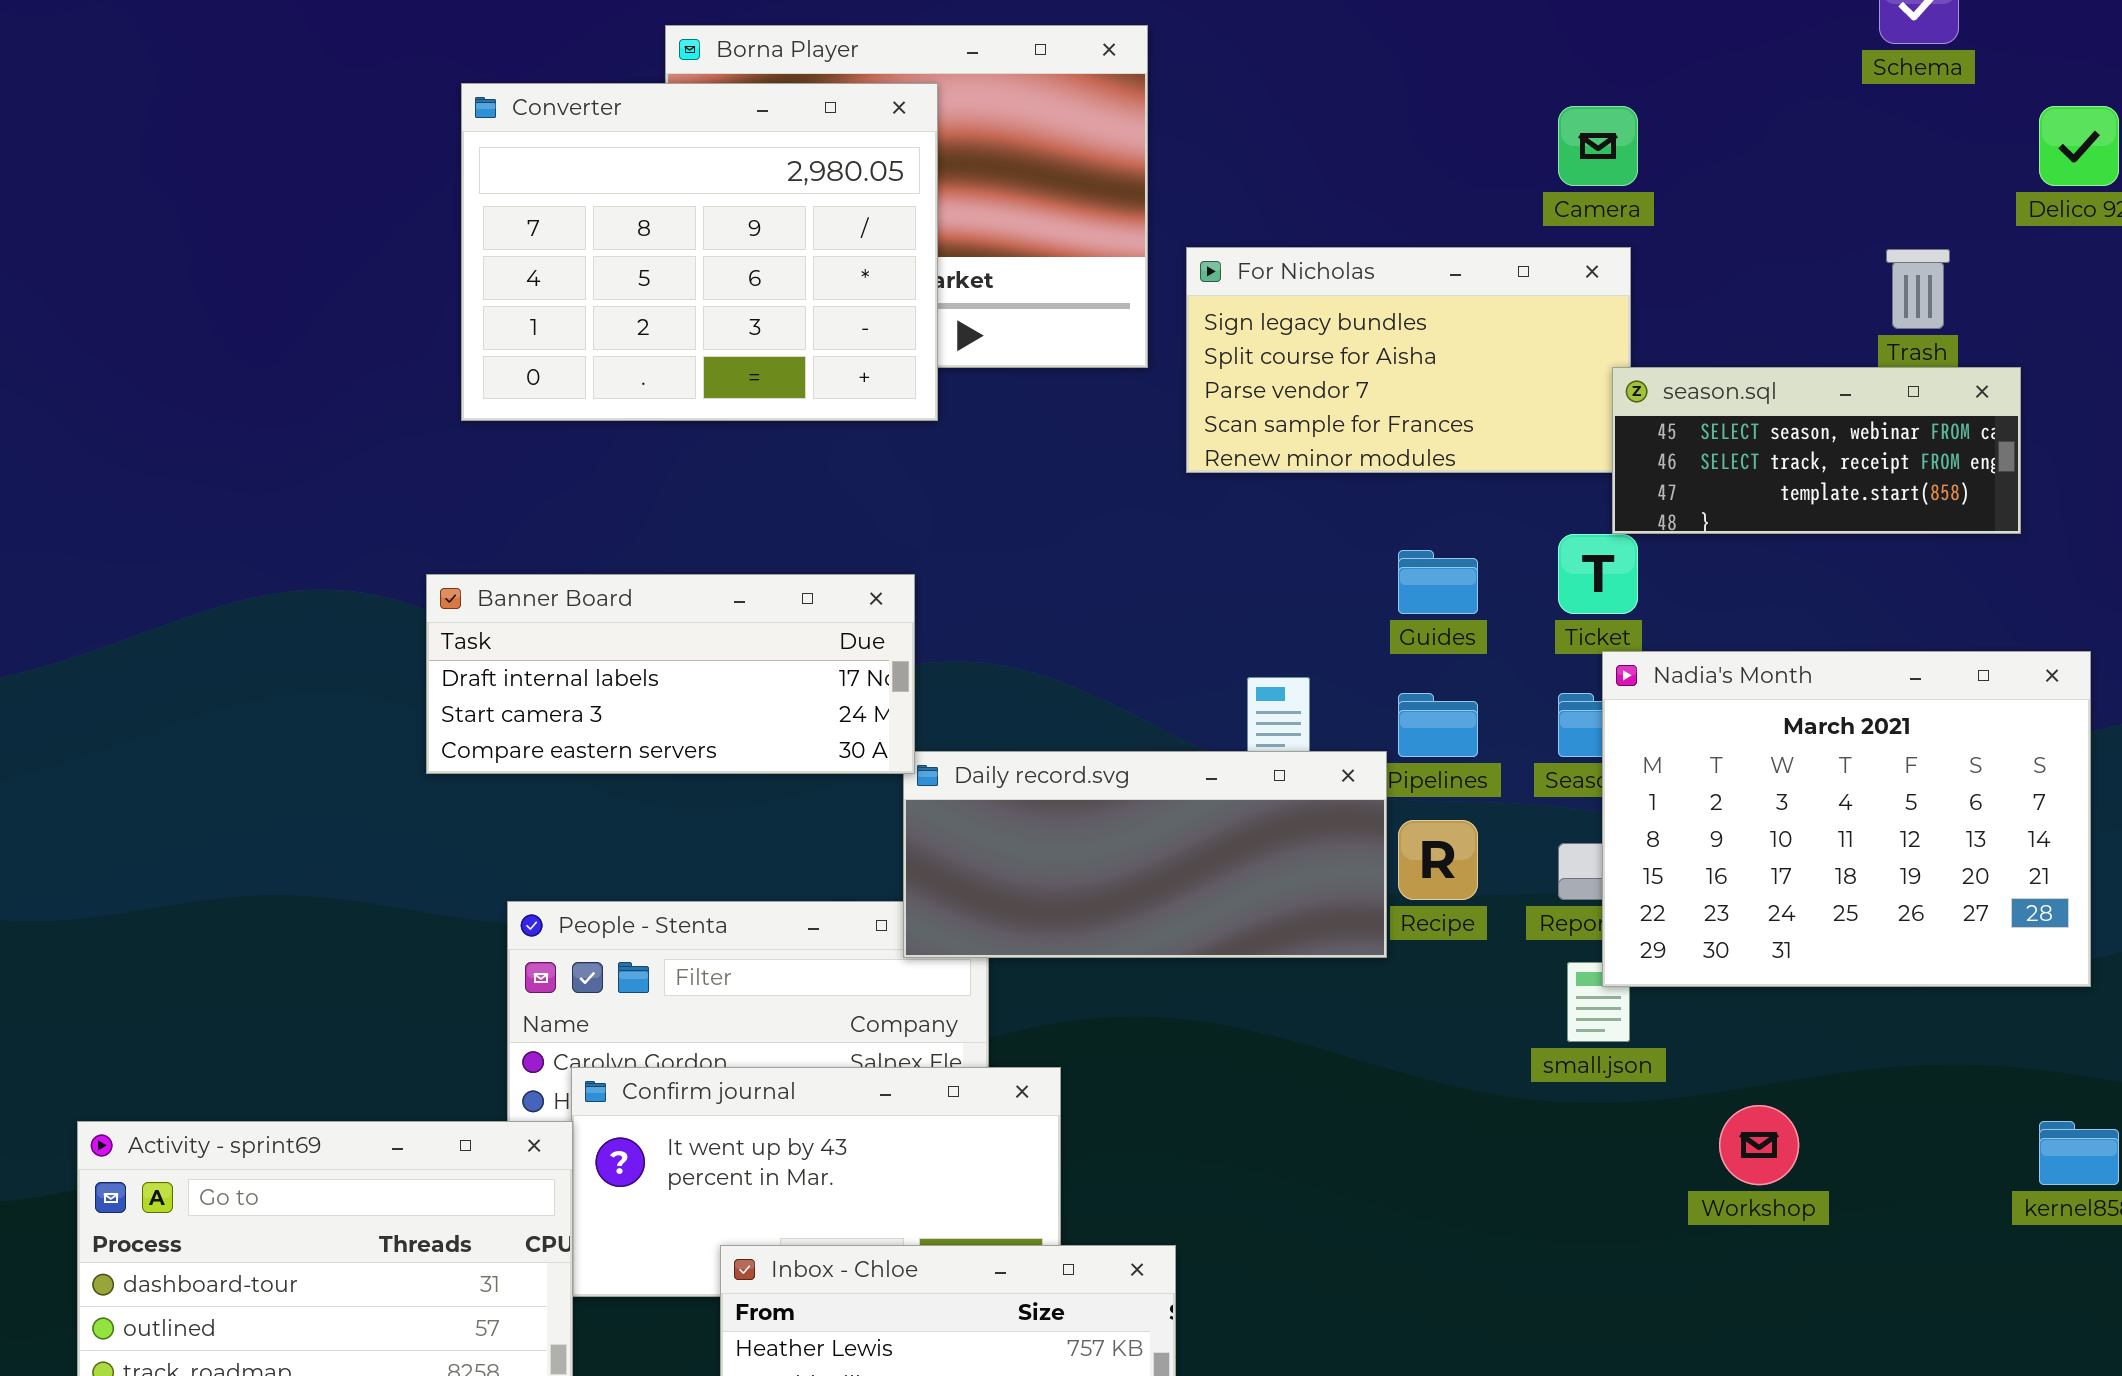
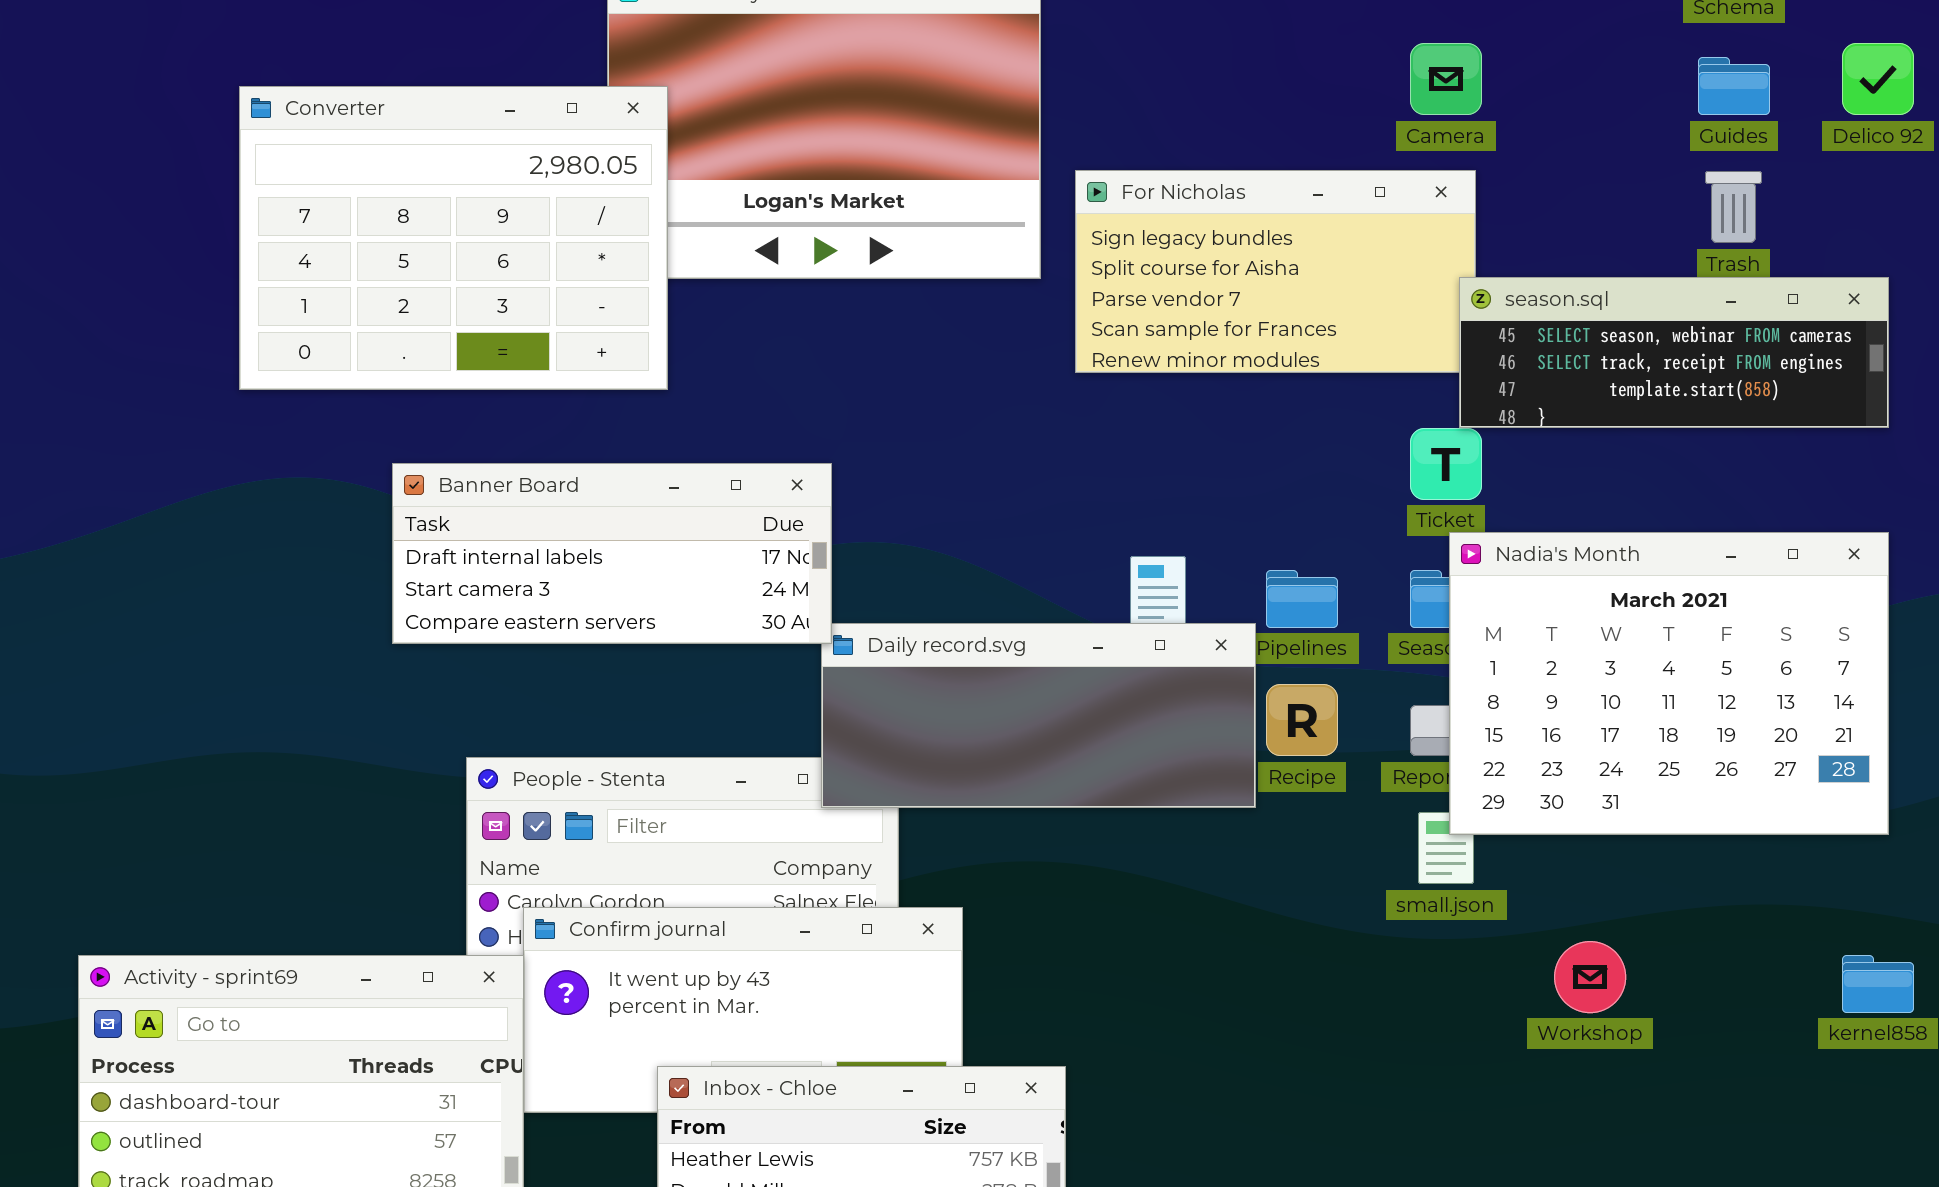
Converter: [461,83,938,421] -> [239,86,668,390], moved
season.sql: [1612,367,2021,534] -> [1459,277,1889,428], resized
Guides: [1398,550,1478,614] -> [1698,57,1770,115], moved

